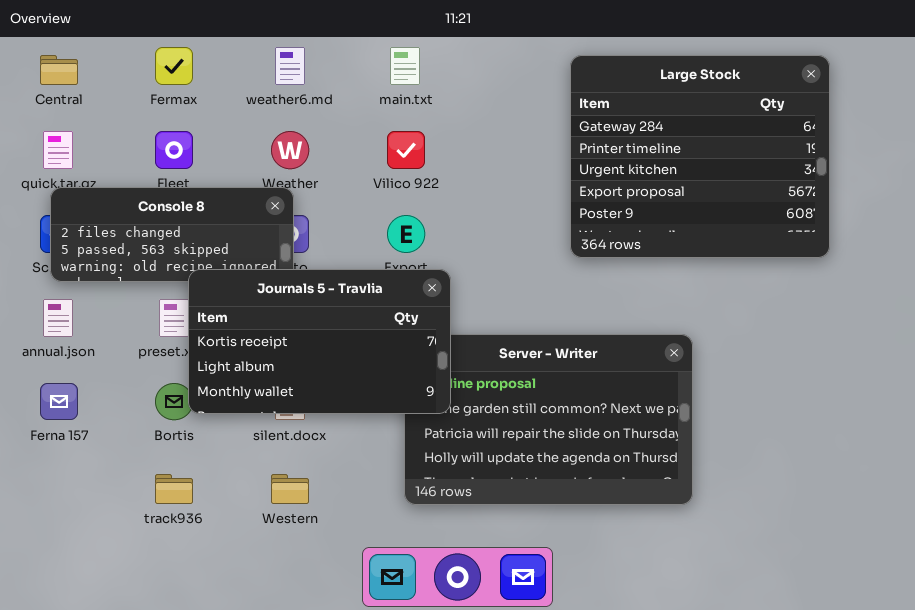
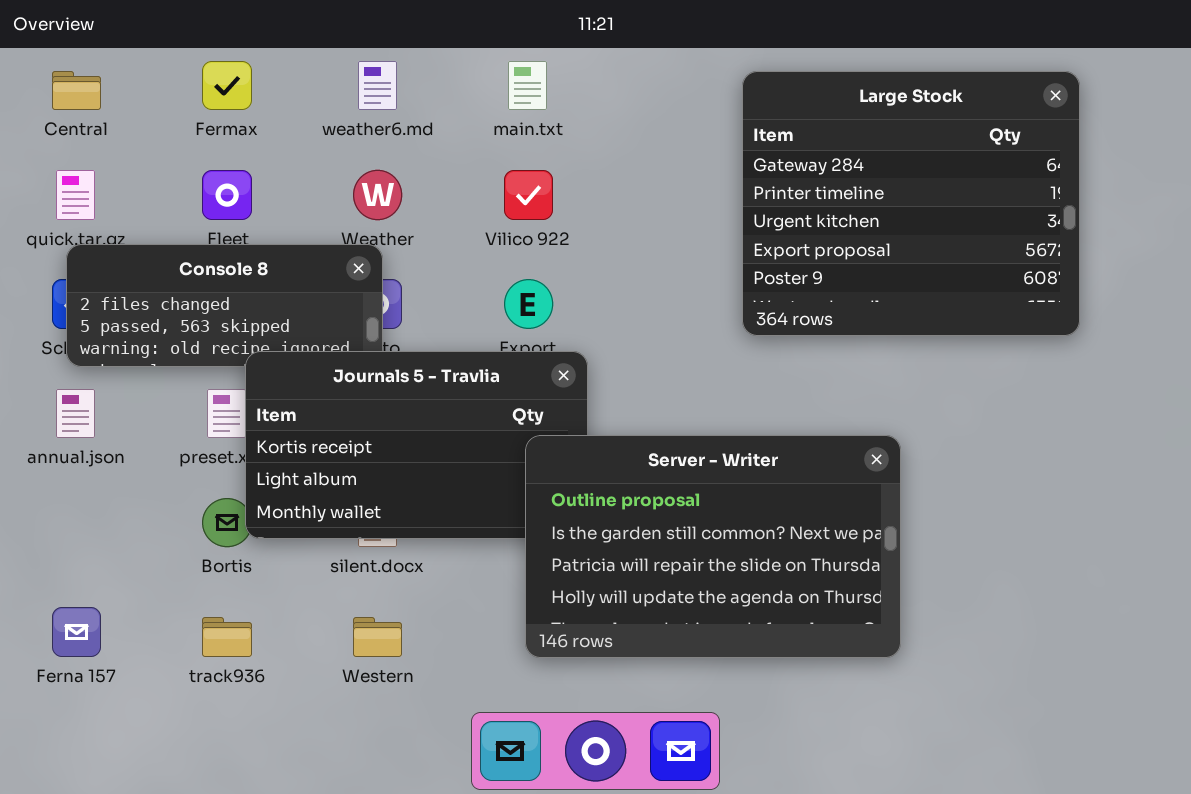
Server - Writer: [404,334,693,505] -> [525,435,901,658], raised
Ferna 157: [40,383,78,420] -> [52,607,101,657], moved

